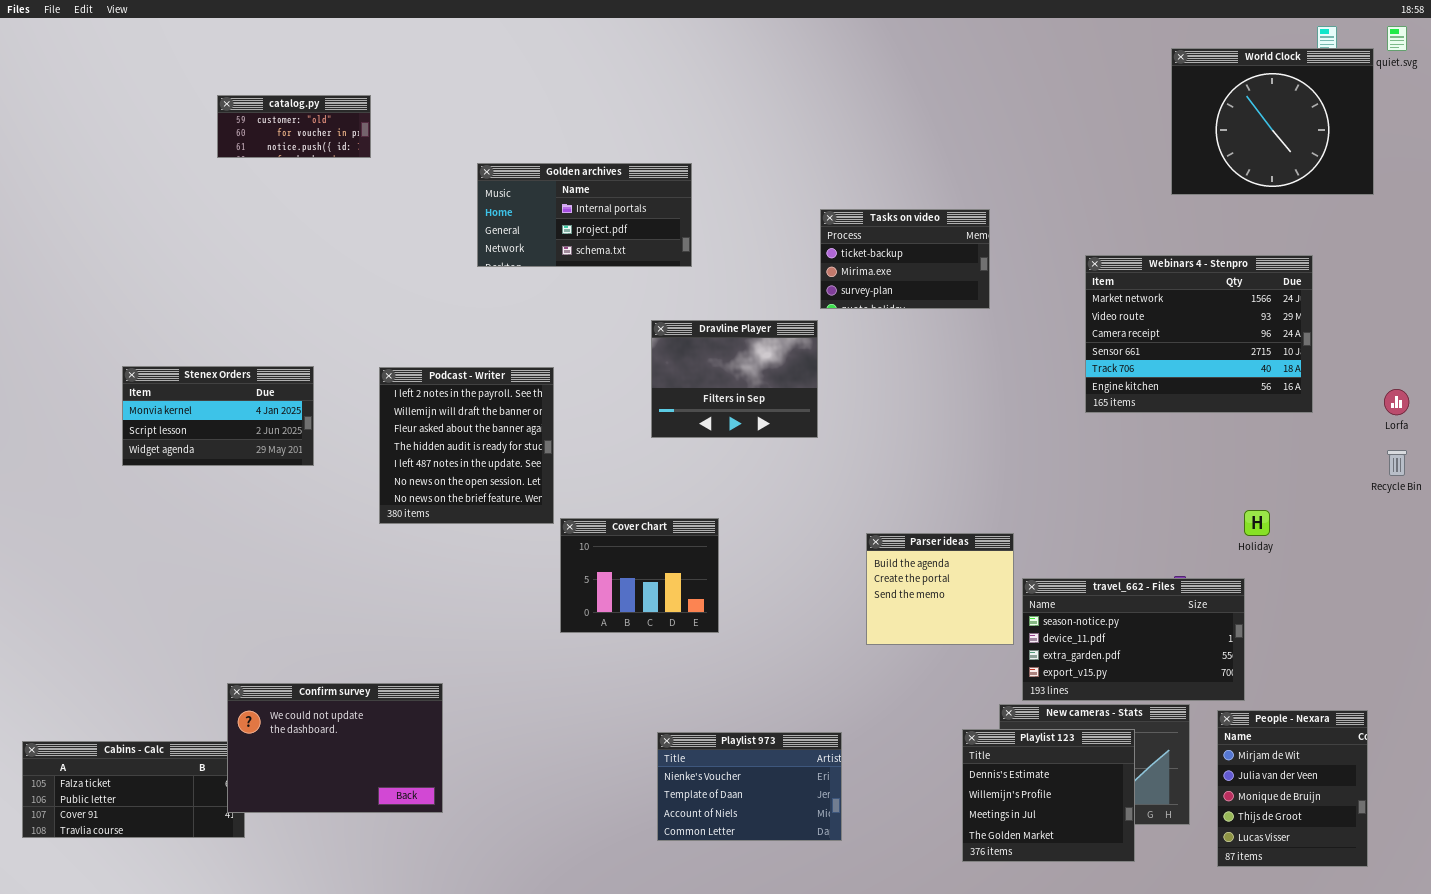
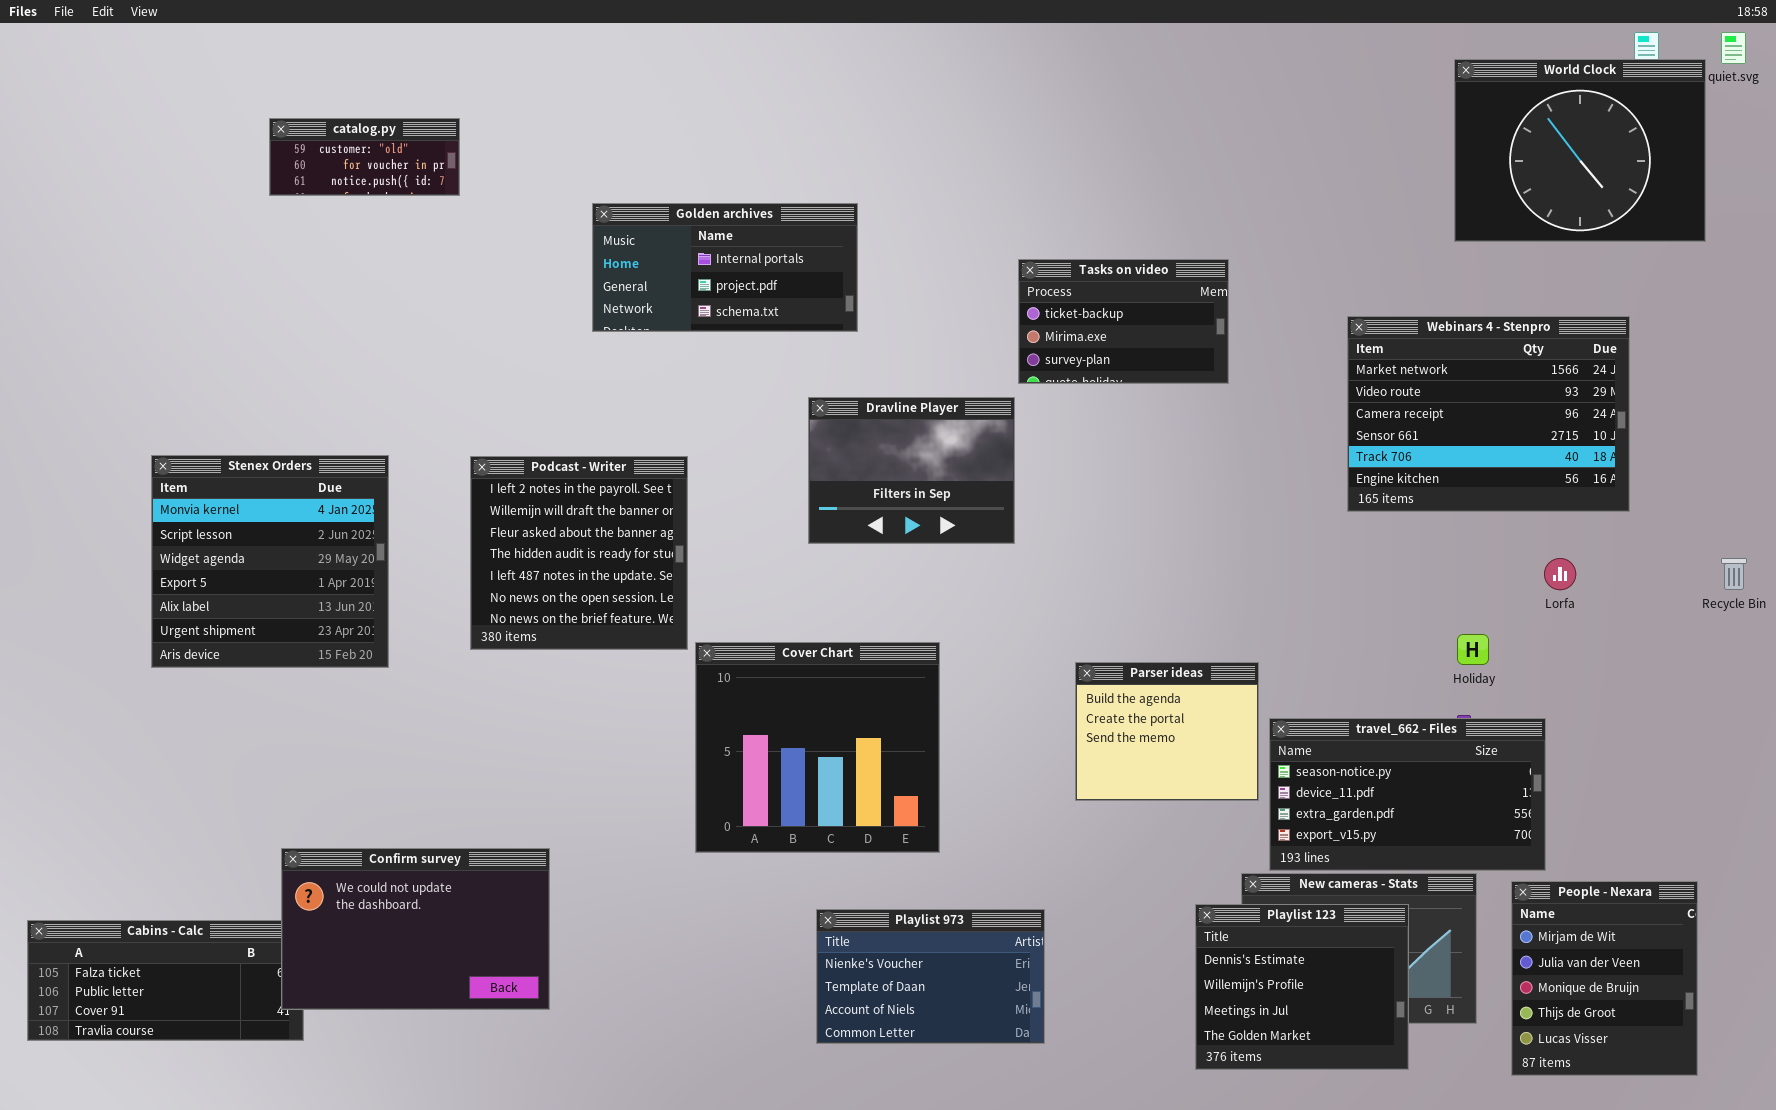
Stenex Orders: [122,366,314,466] -> [151,455,389,668], resized
Lorfa: [1384,389,1409,415] -> [1544,558,1576,590], moved
Holiday: [1244,510,1270,536] -> [1457,634,1489,665], moved
Cover Chart: [560,518,719,633] -> [695,642,940,853], resized

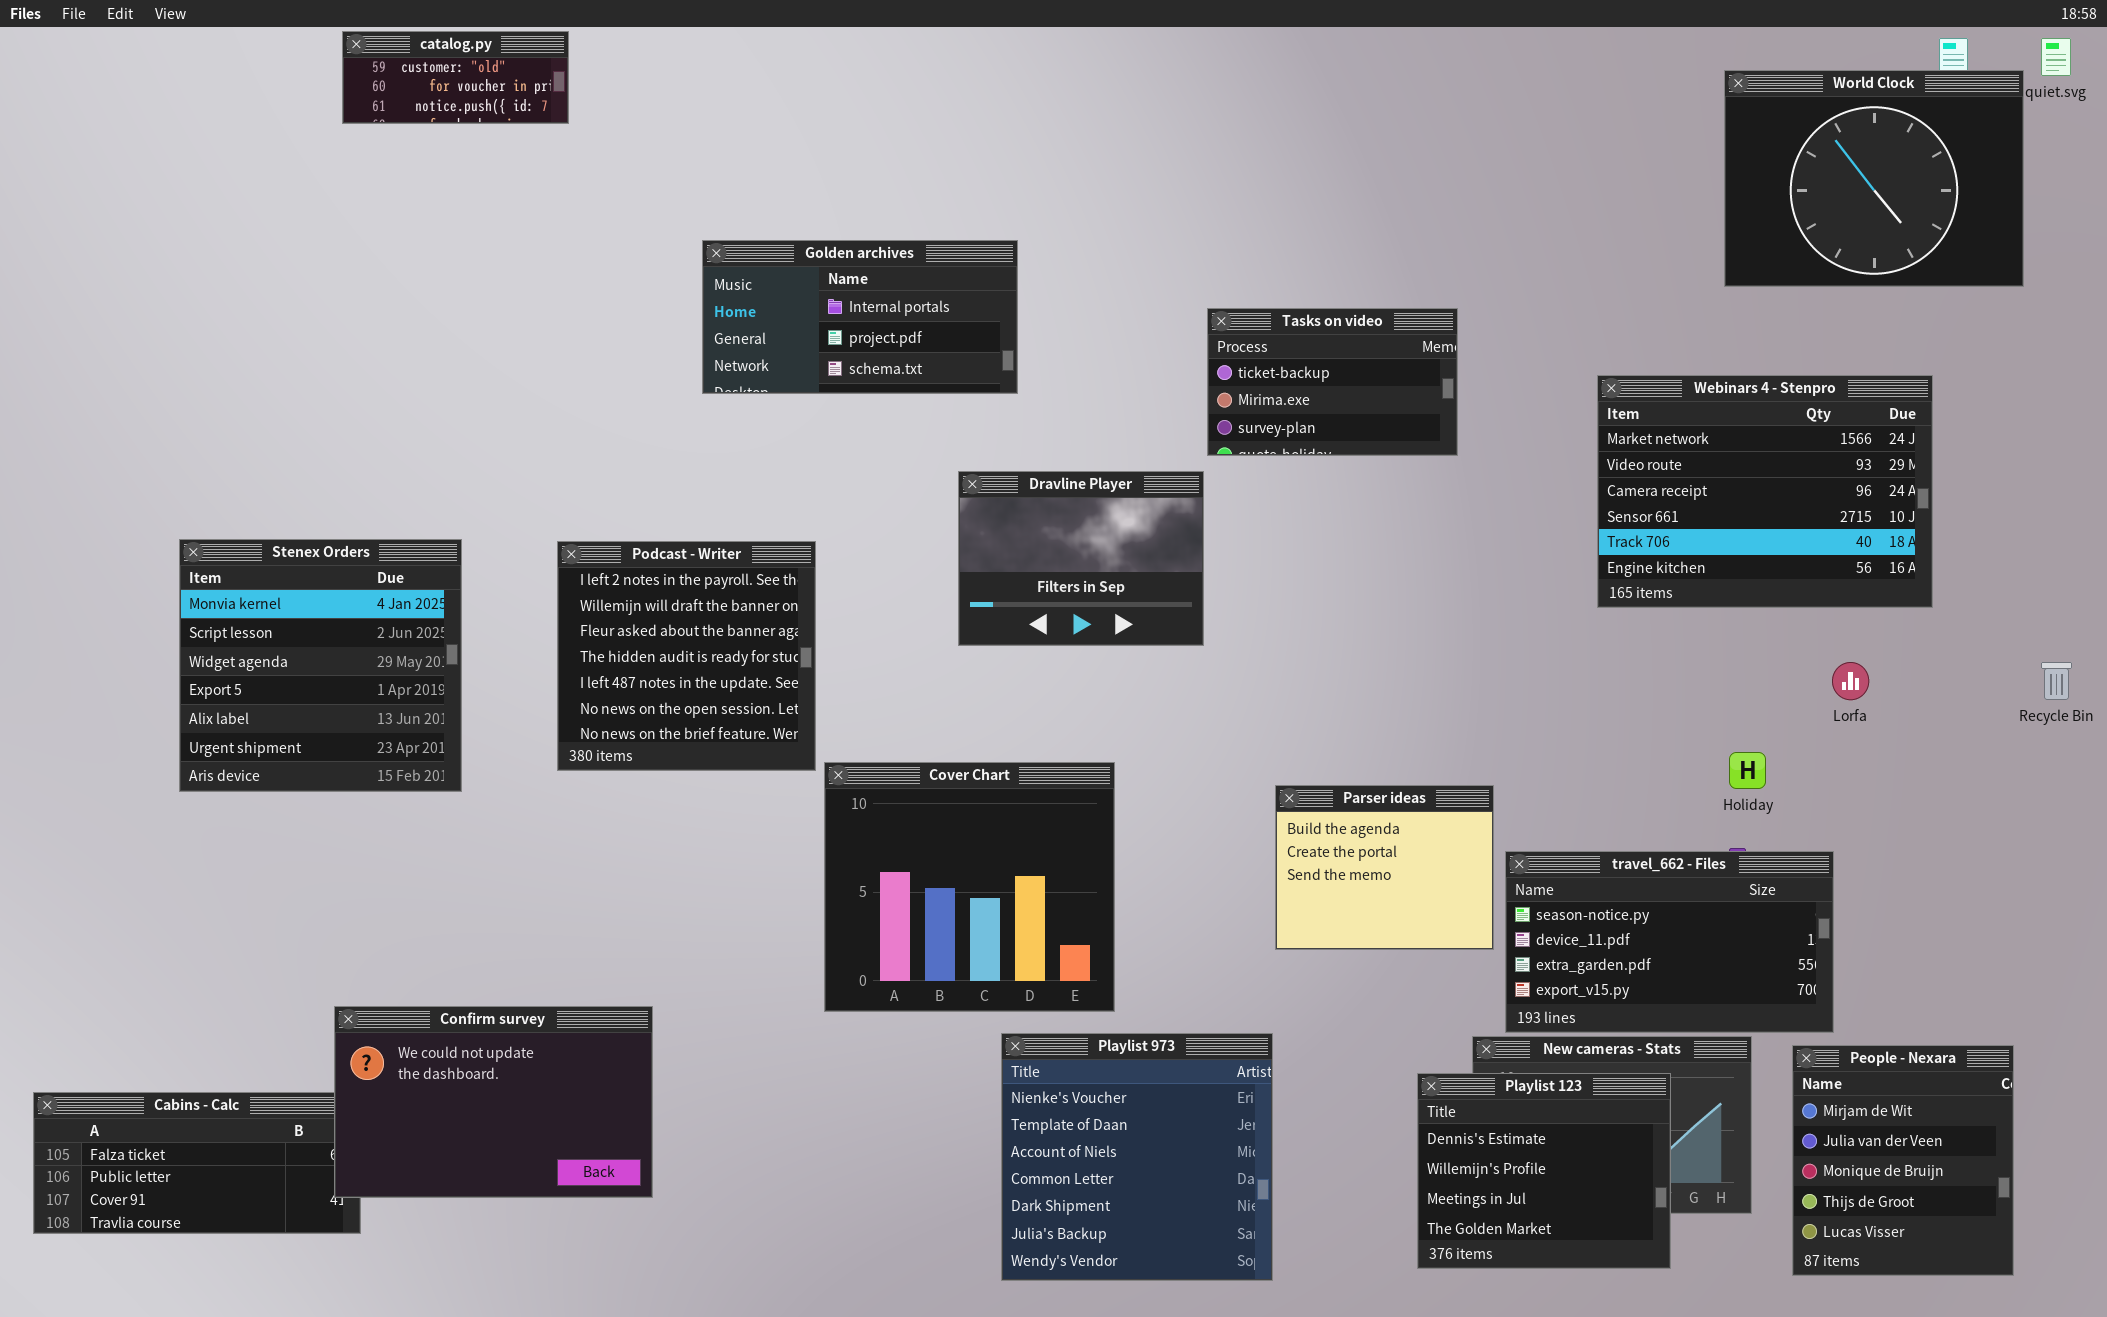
catalog.py: [269,118,460,196] -> [342,31,569,124], moved
Playlist 973: [816,909,1045,1044] -> [1001,1033,1273,1281], moved, resized

